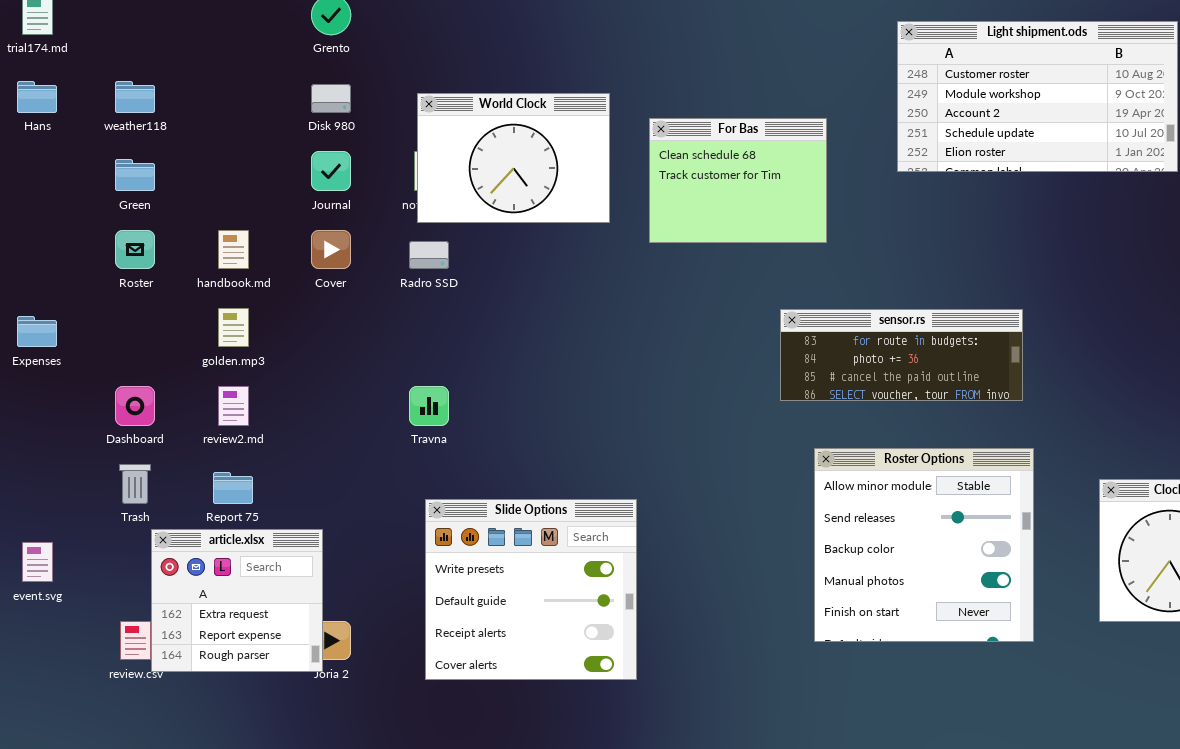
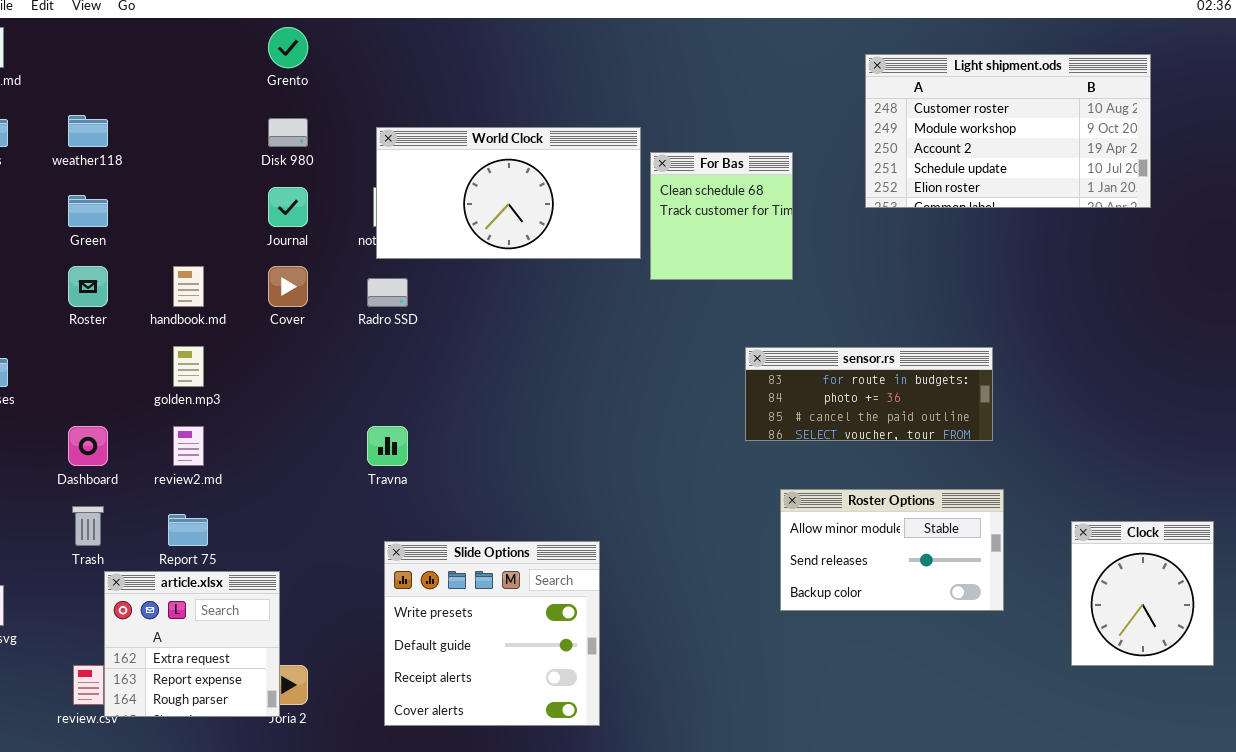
World Clock: [417,93,610,223] -> [376,127,641,259], resized
For Bas: [649,118,827,243] -> [650,152,793,280], resized
Roster Options: [814,448,1034,642] -> [780,489,1004,611], resized

